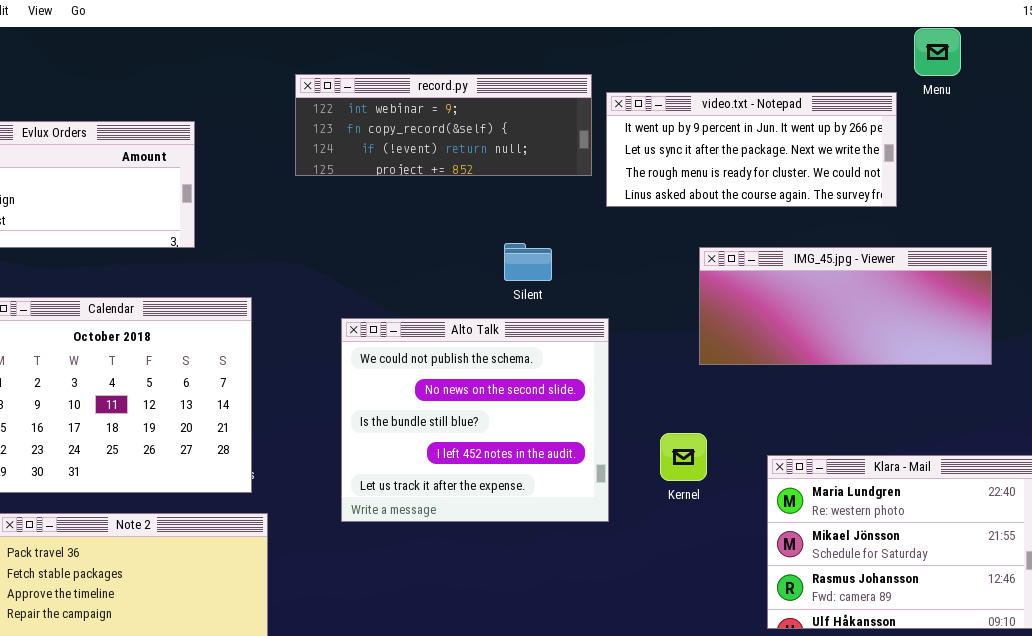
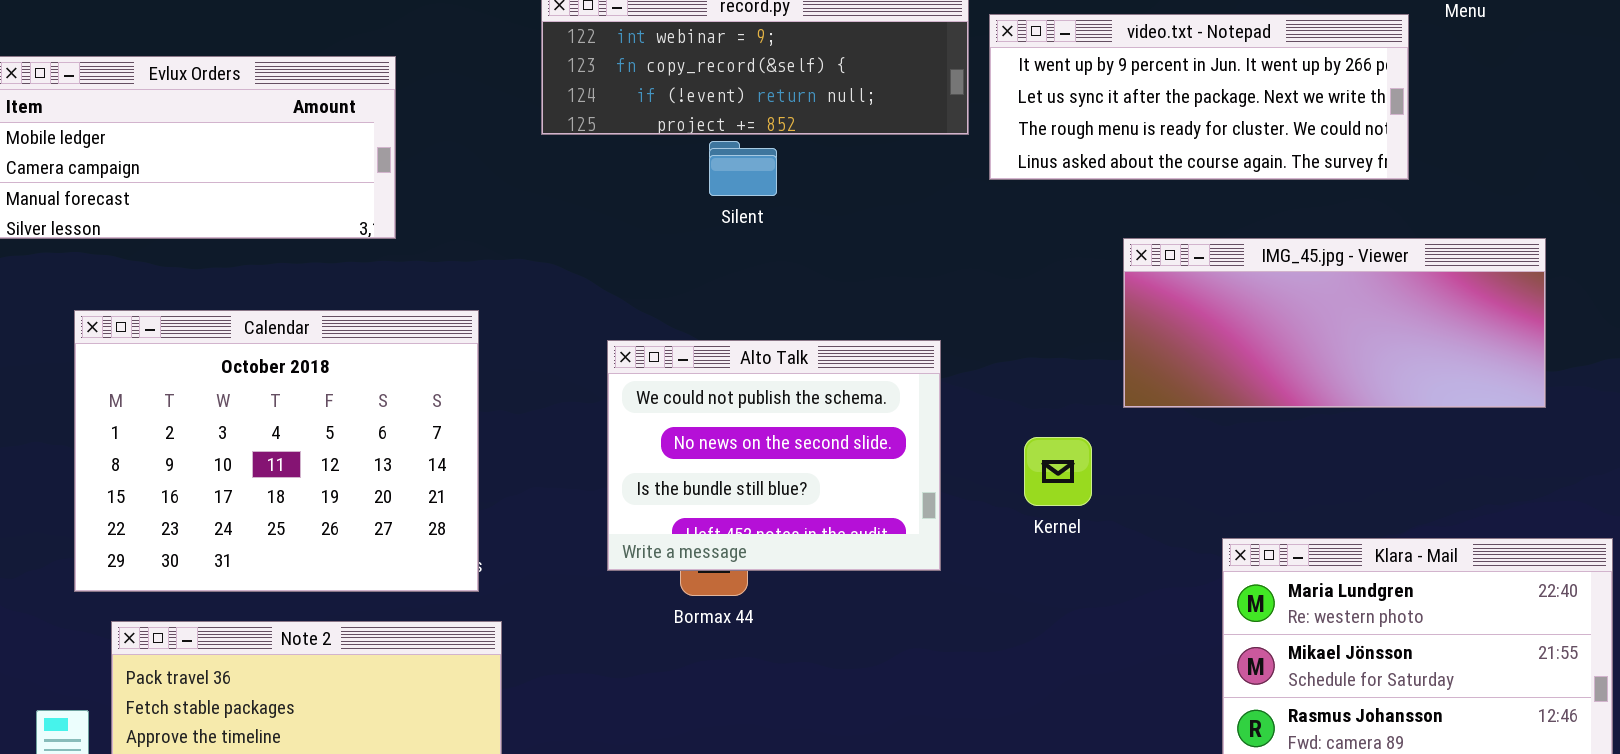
Silent: [504,243,552,281] -> [709,141,777,196], moved
Alto Talk: [341,318,609,522] -> [607,340,941,571], resized
Kernel: [660,433,707,481] -> [1024,437,1092,506], moved

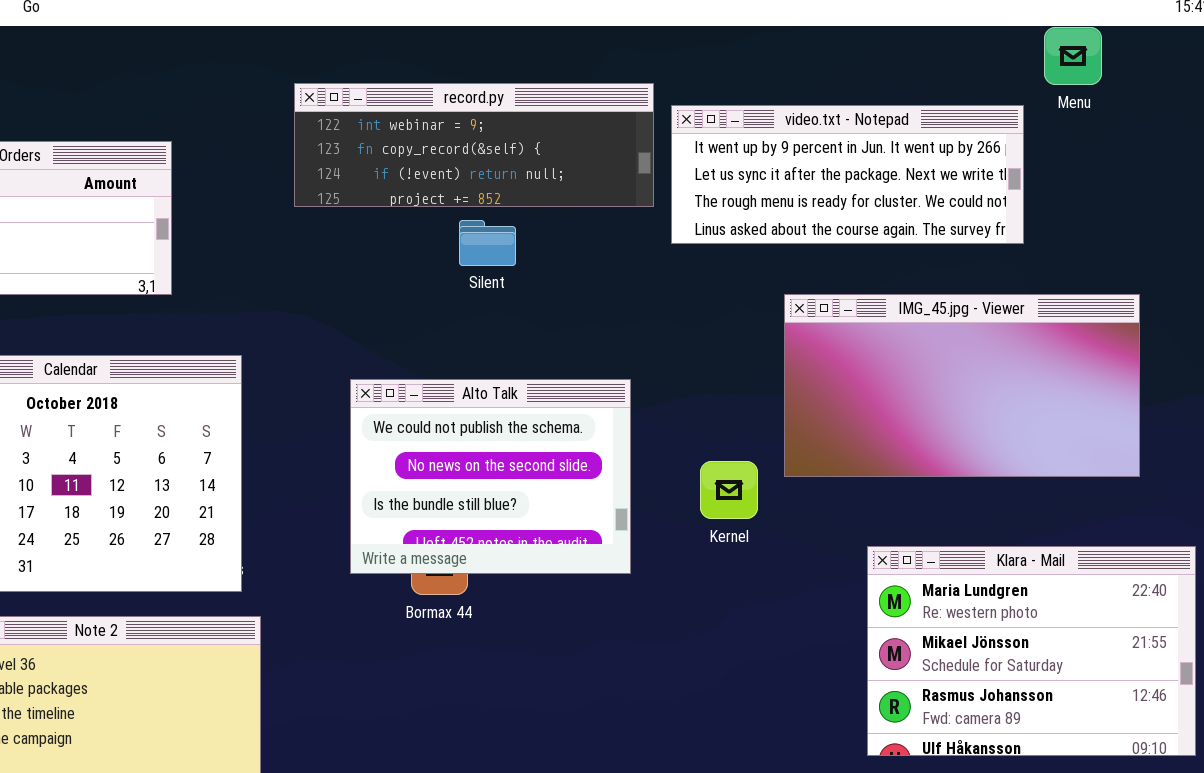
Silent: [709,141,777,196] -> [459,220,516,266], moved
IMG_45.jpg - Viewer: [1123,238,1546,408] -> [784,294,1140,477], resized

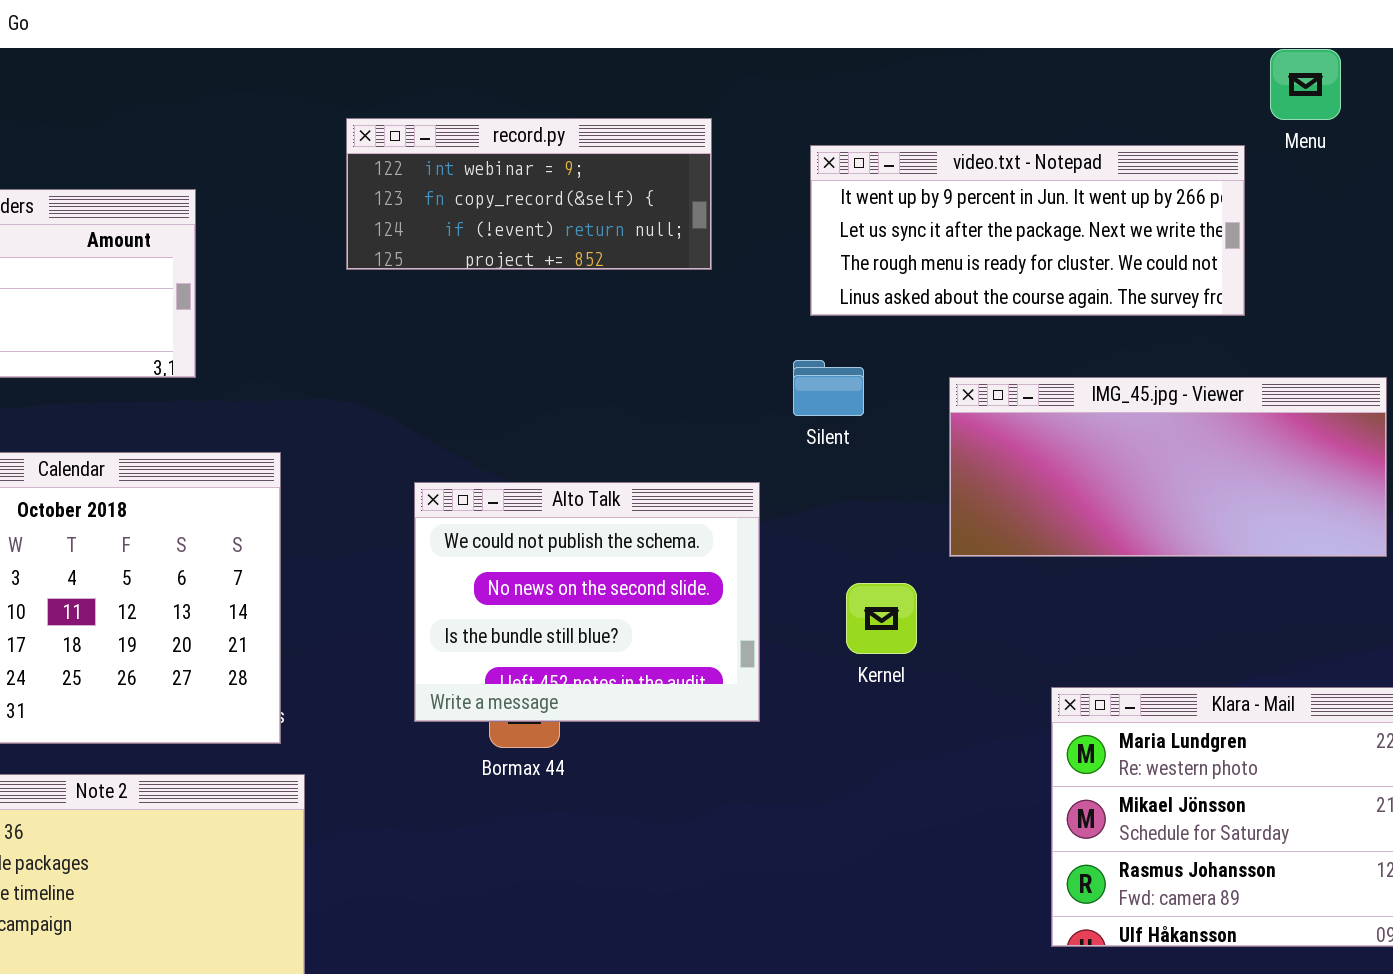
record.py: [294,83,654,207] -> [346,118,712,270], resized
Silent: [459,220,516,266] -> [793,360,864,416], moved
IMG_45.jpg - Viewer: [784,294,1140,477] -> [949,377,1387,557], resized

